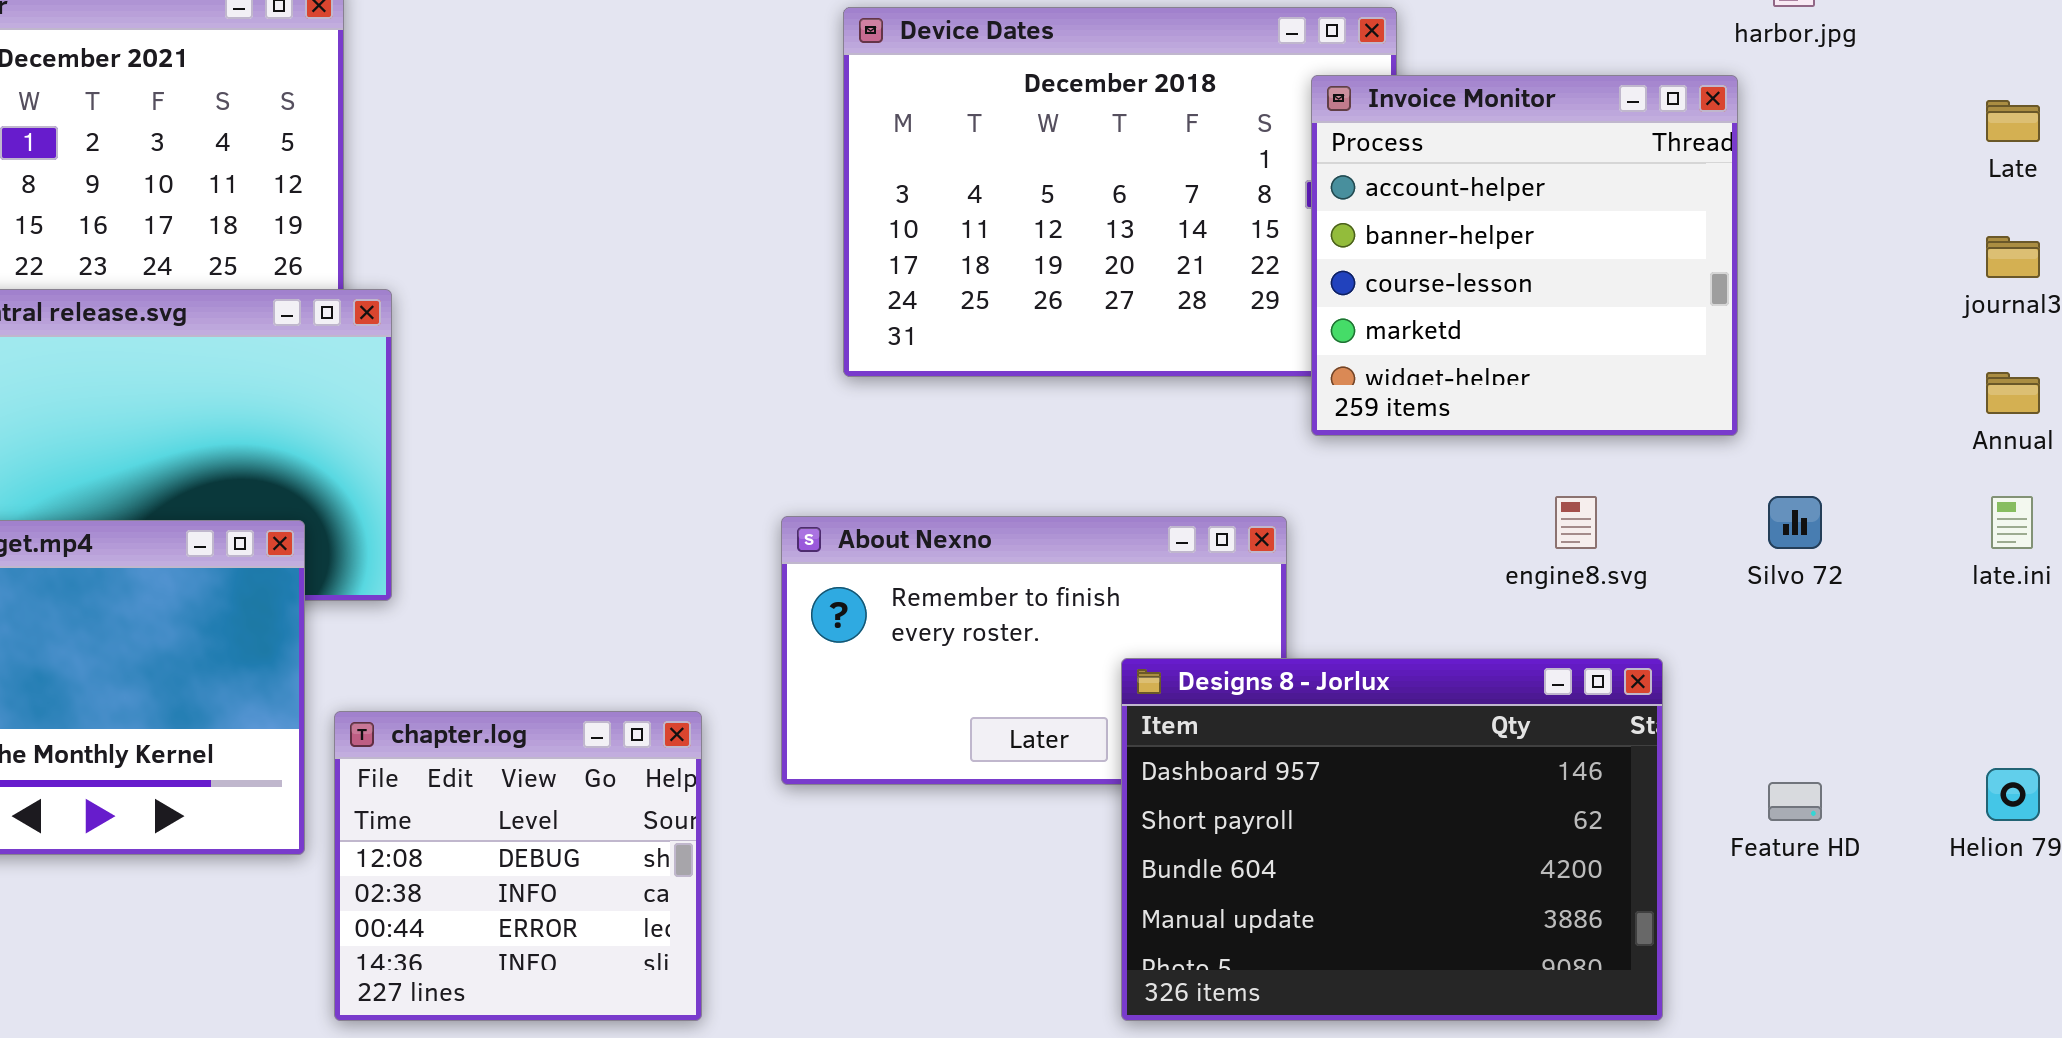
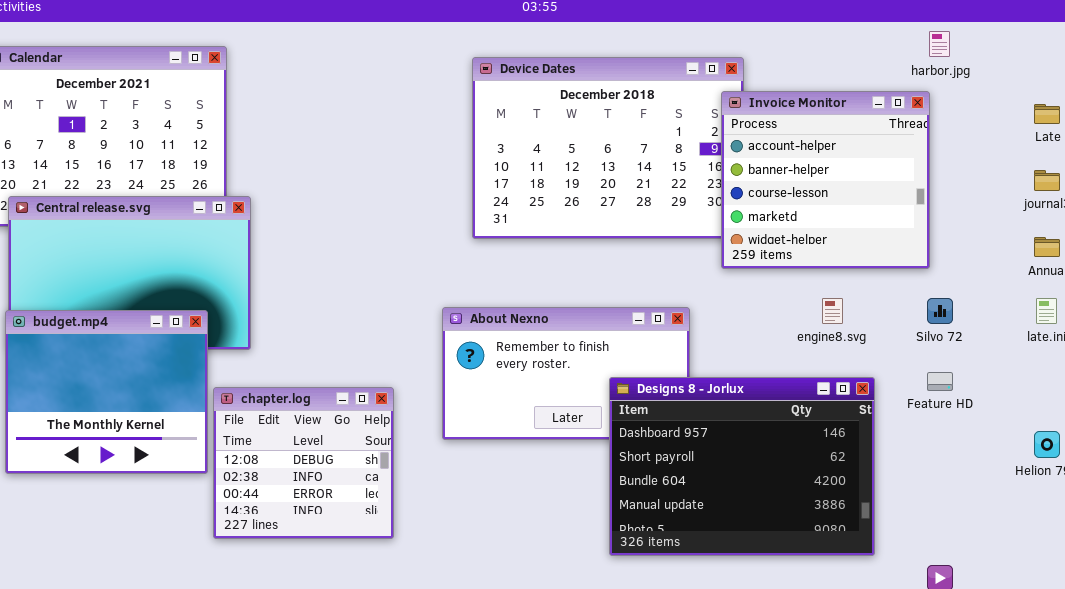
Invoice Monitor: [1311,75,1738,436] -> [721,91,930,269], moved
chapter.log: [334,711,702,1021] -> [213,387,394,539], moved
Feature HD: [1768,782,1822,821] -> [927,372,953,391], moved

